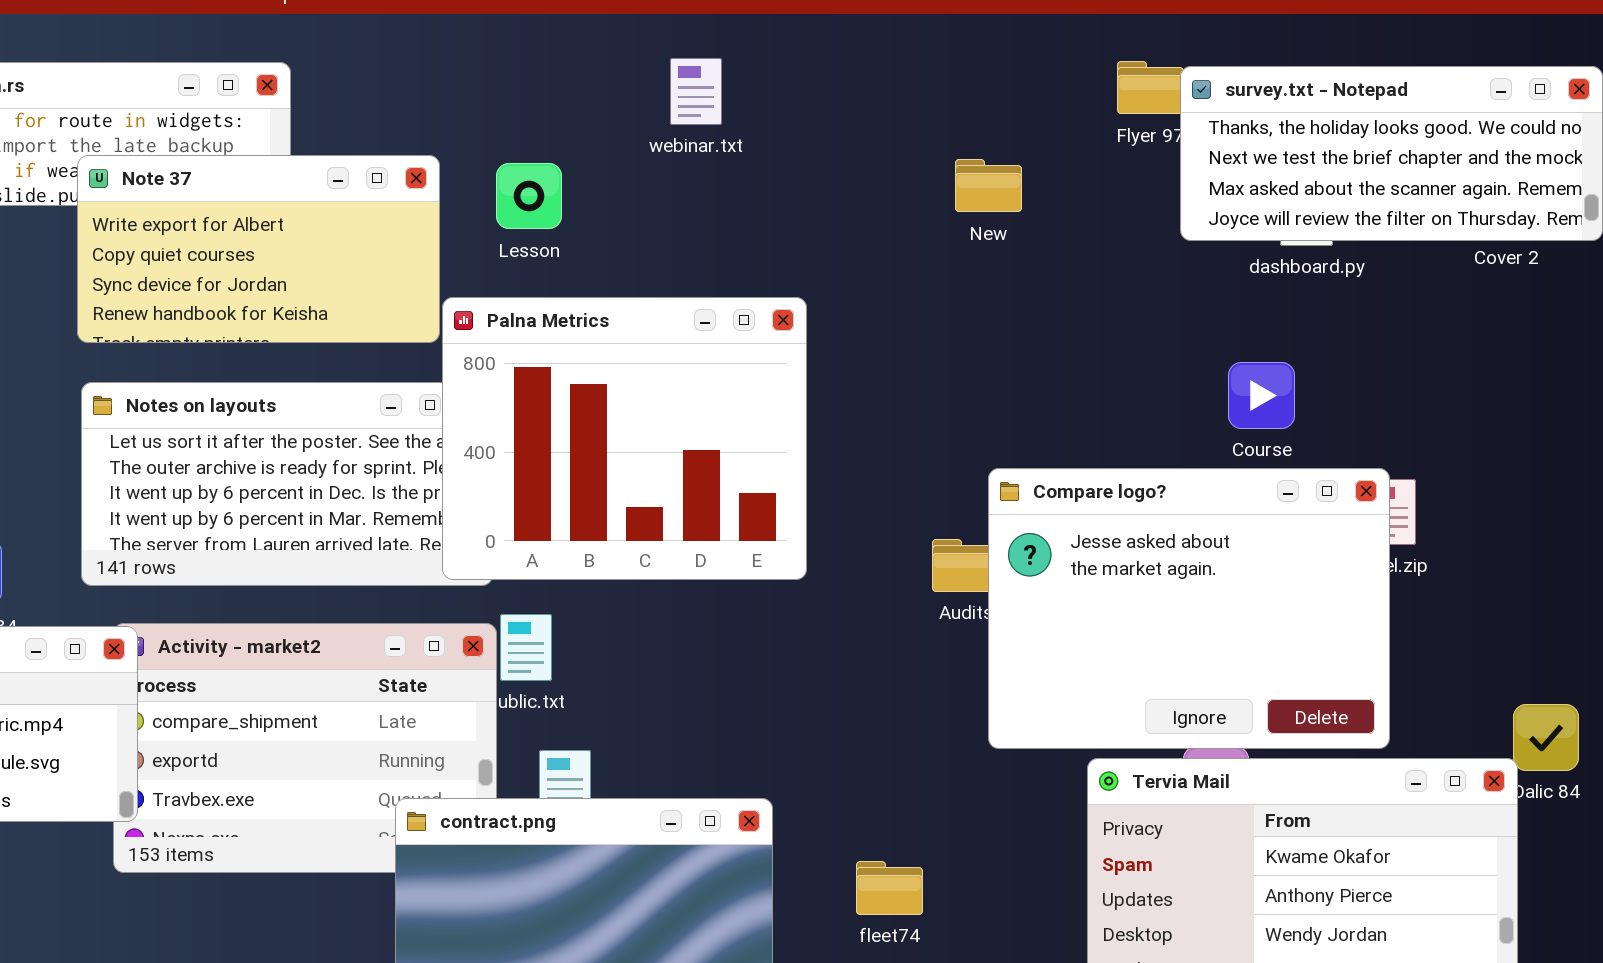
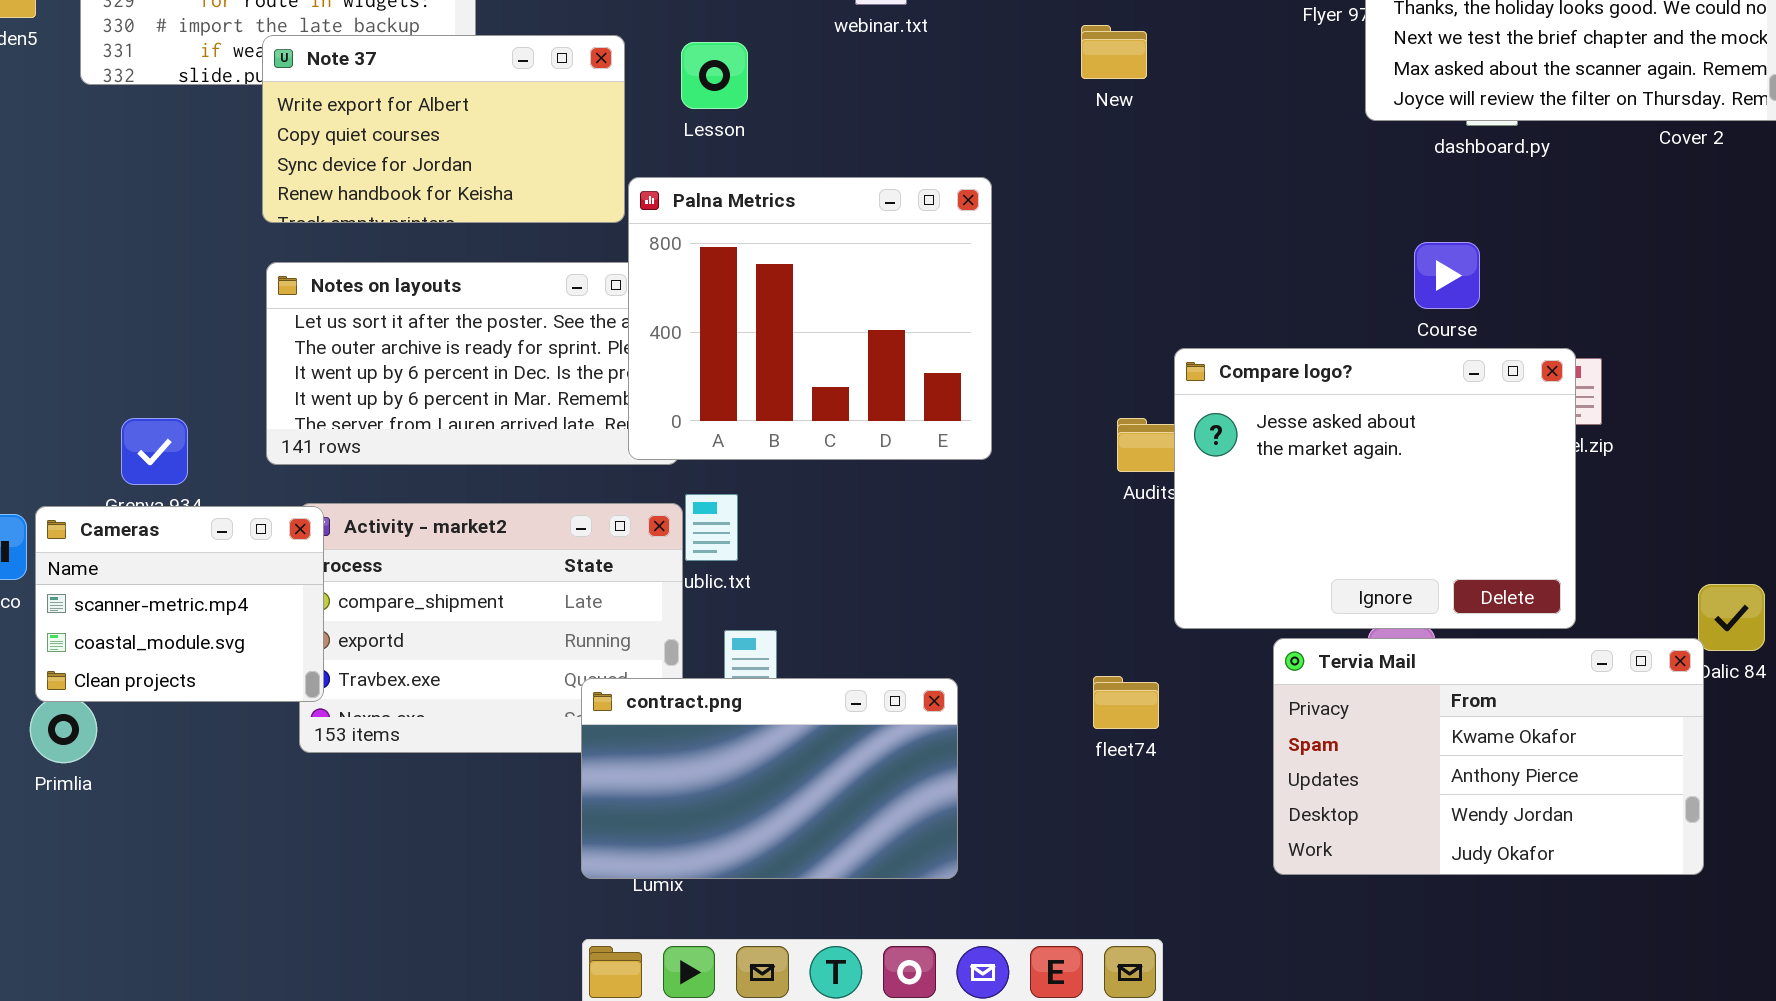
New: [955,159,1022,212] -> [1081,25,1147,79], moved
fleet74: [856,861,923,915] -> [1093,676,1159,729], moved

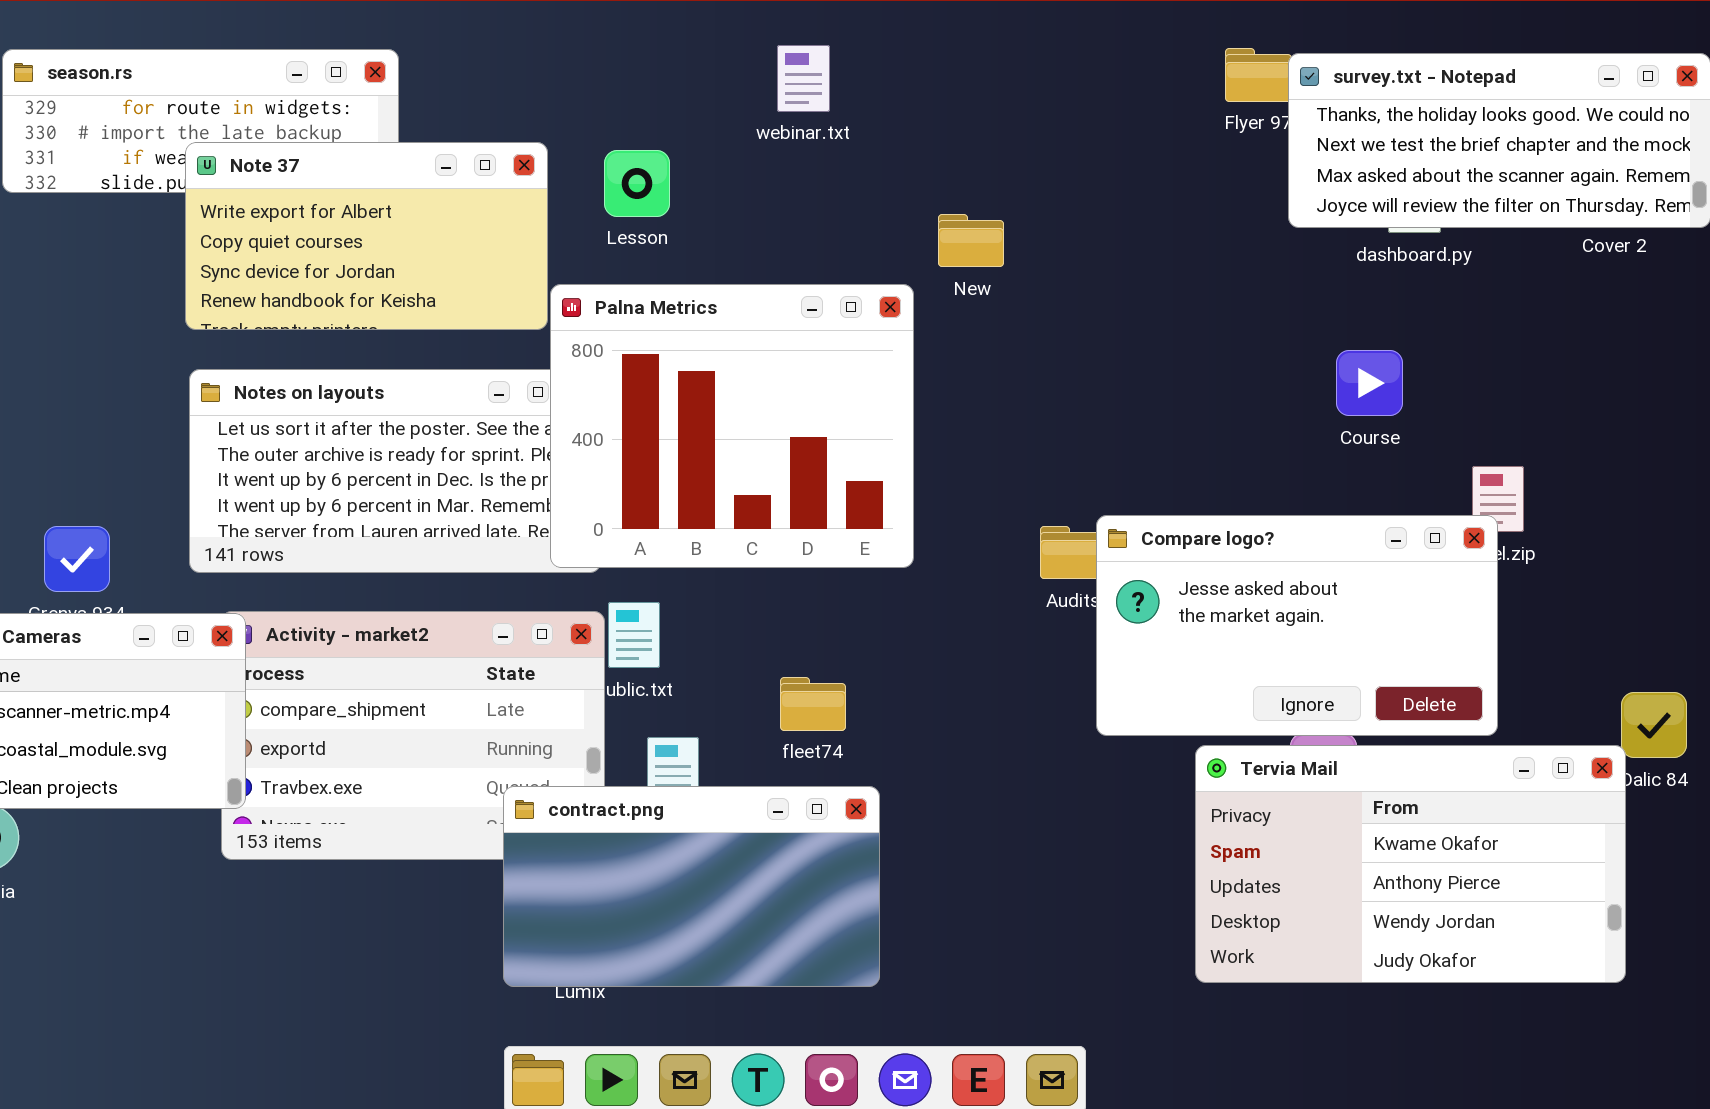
New: [1081,25,1147,79] -> [938,214,1004,267], moved
Compare logo?: [1174,348,1576,629] -> [1096,515,1498,736], resized
fleet74: [1093,676,1159,729] -> [780,677,846,731], moved

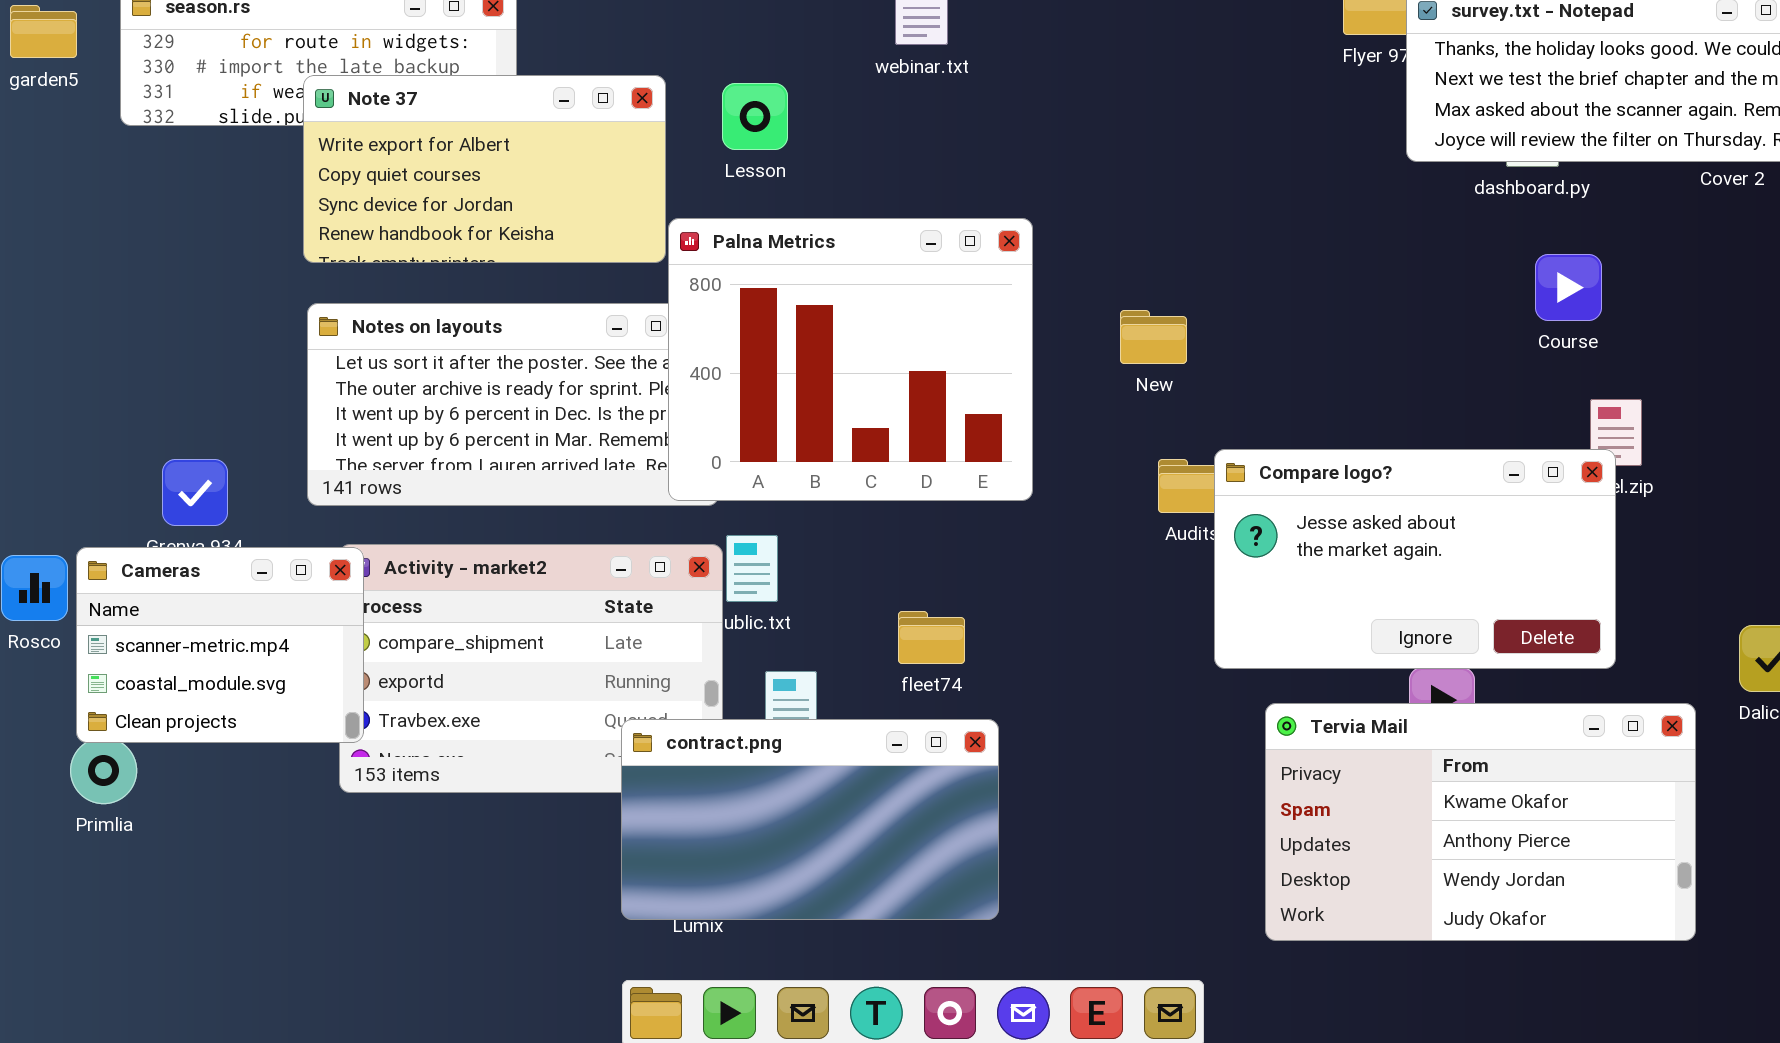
New: [938,214,1004,267] -> [1120,310,1187,364], moved
Course: [1336,350,1403,416] -> [1535,254,1602,321], moved
Tervia Mail: [1195,745,1626,983] -> [1265,703,1696,941], moved

